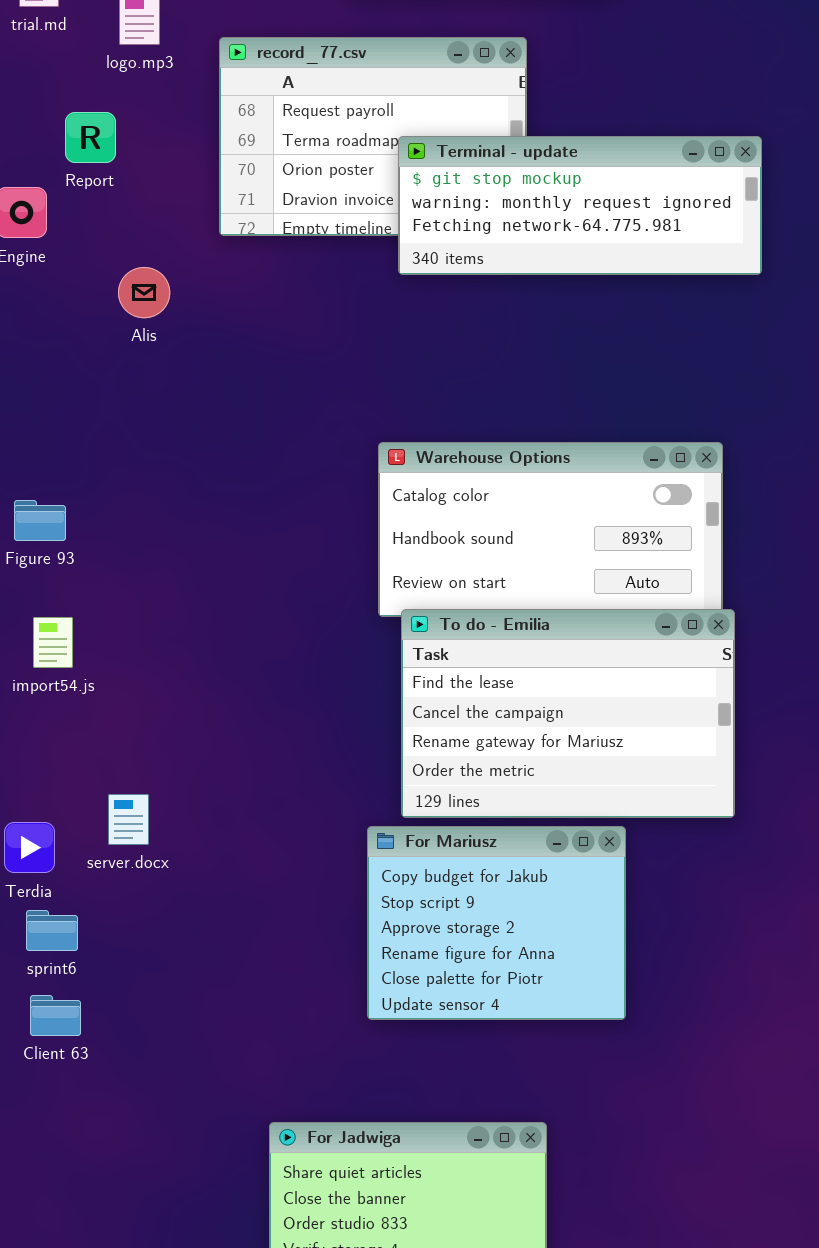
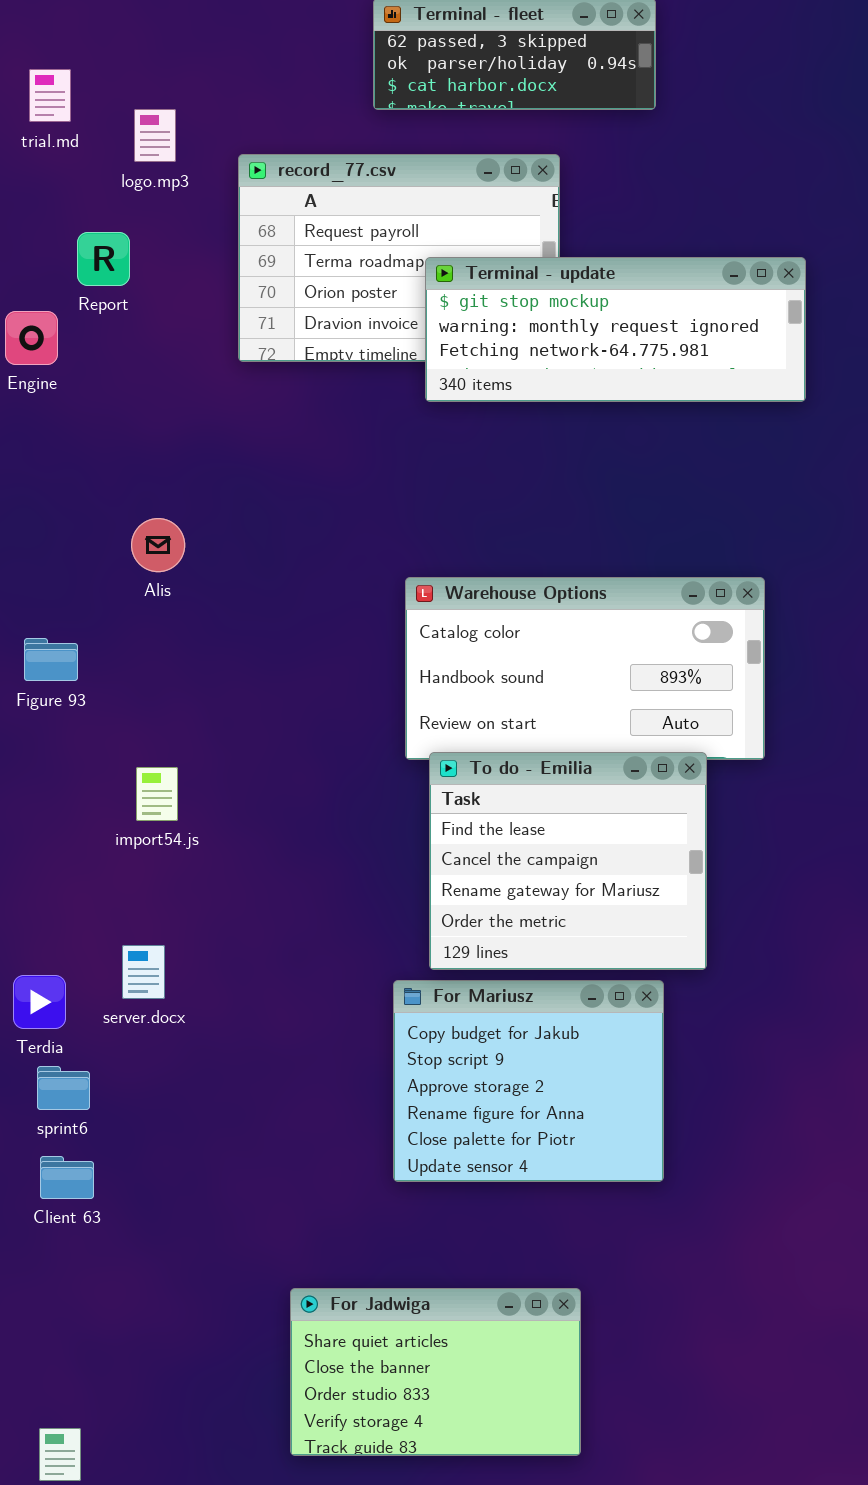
Alis: [118,267,170,318] -> [131,518,185,572], moved
To do - Emilia: [401,609,735,818] -> [429,752,707,970], resized
import54.js: [33,617,73,668] -> [136,767,178,821], moved

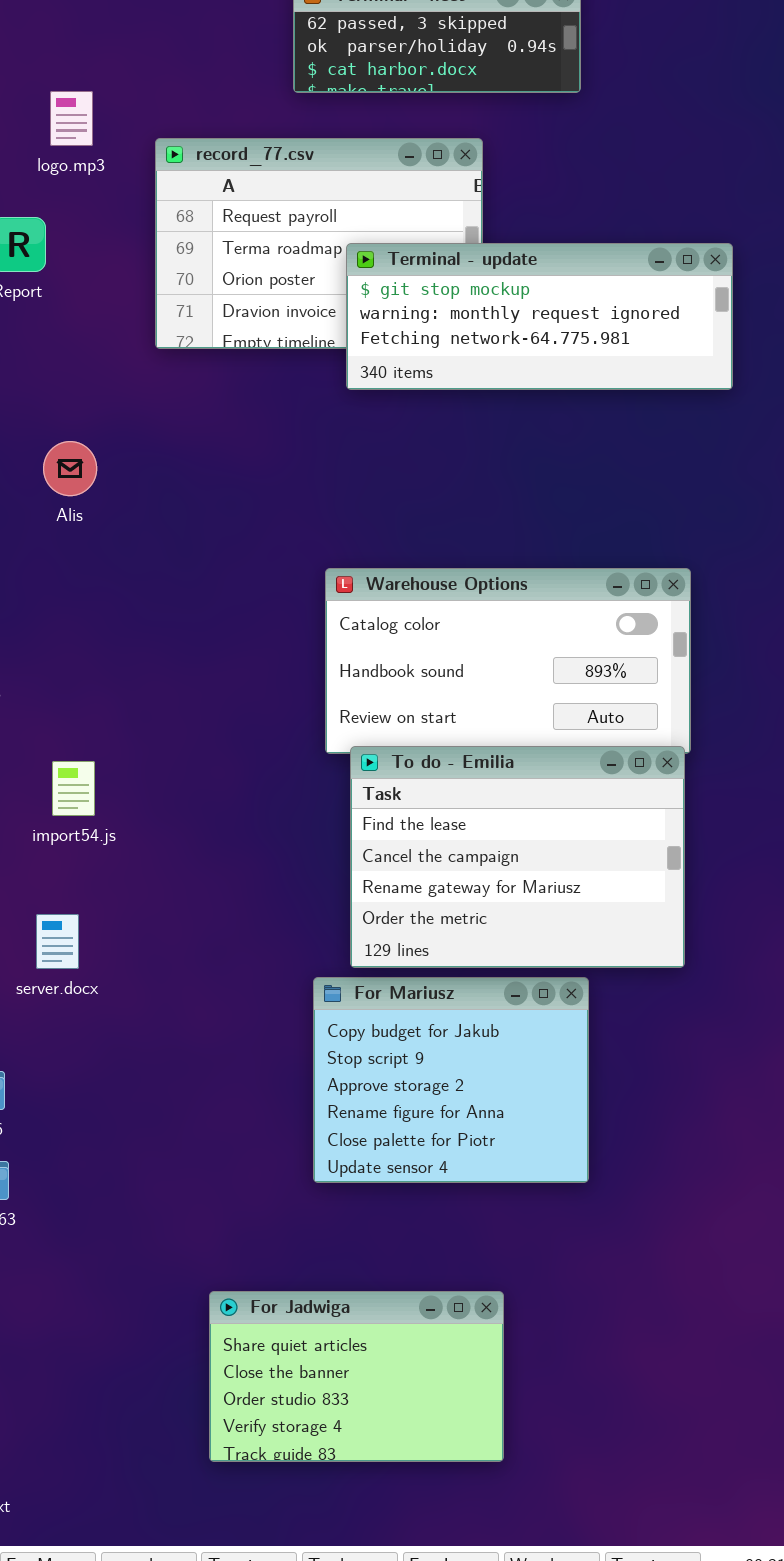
Alis: [131,518,185,572] -> [43,441,97,496], moved
To do - Emilia: [429,752,707,970] -> [350,746,685,968], resized
server.docx: [122,945,165,999] -> [36,914,79,969], moved

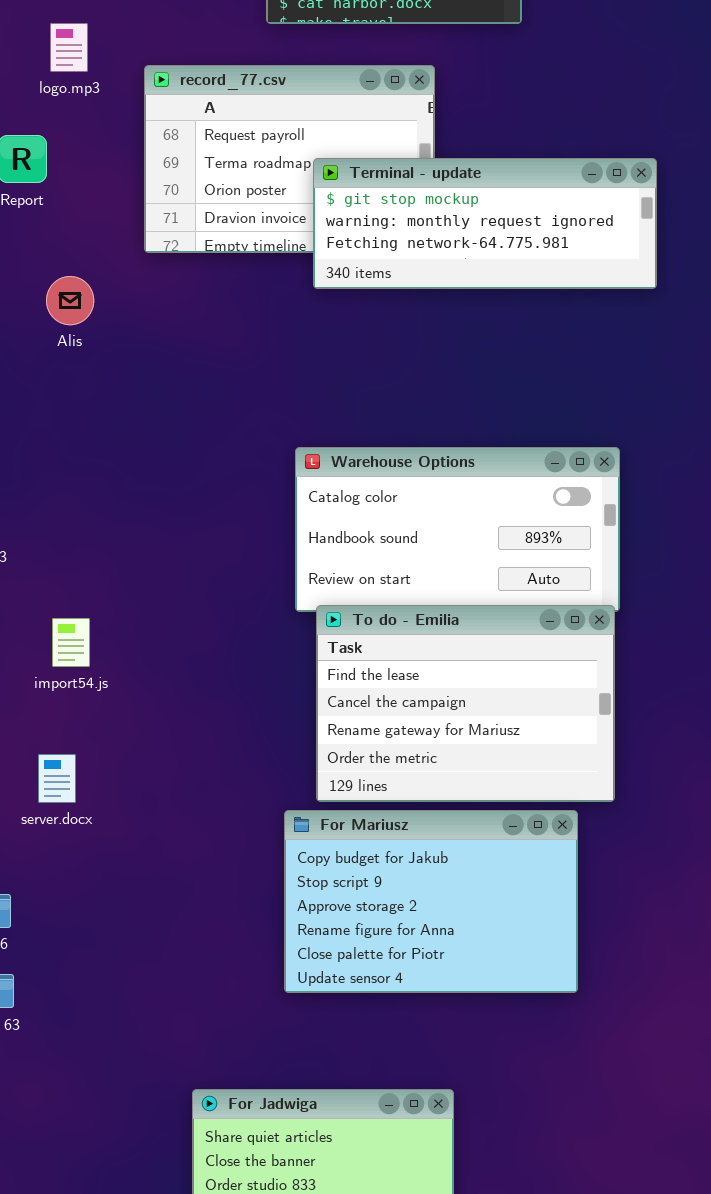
Alis: [43,441,97,496] -> [46,276,94,325], moved
For Mariusz: [313,977,589,1183] -> [284,810,578,993], resized

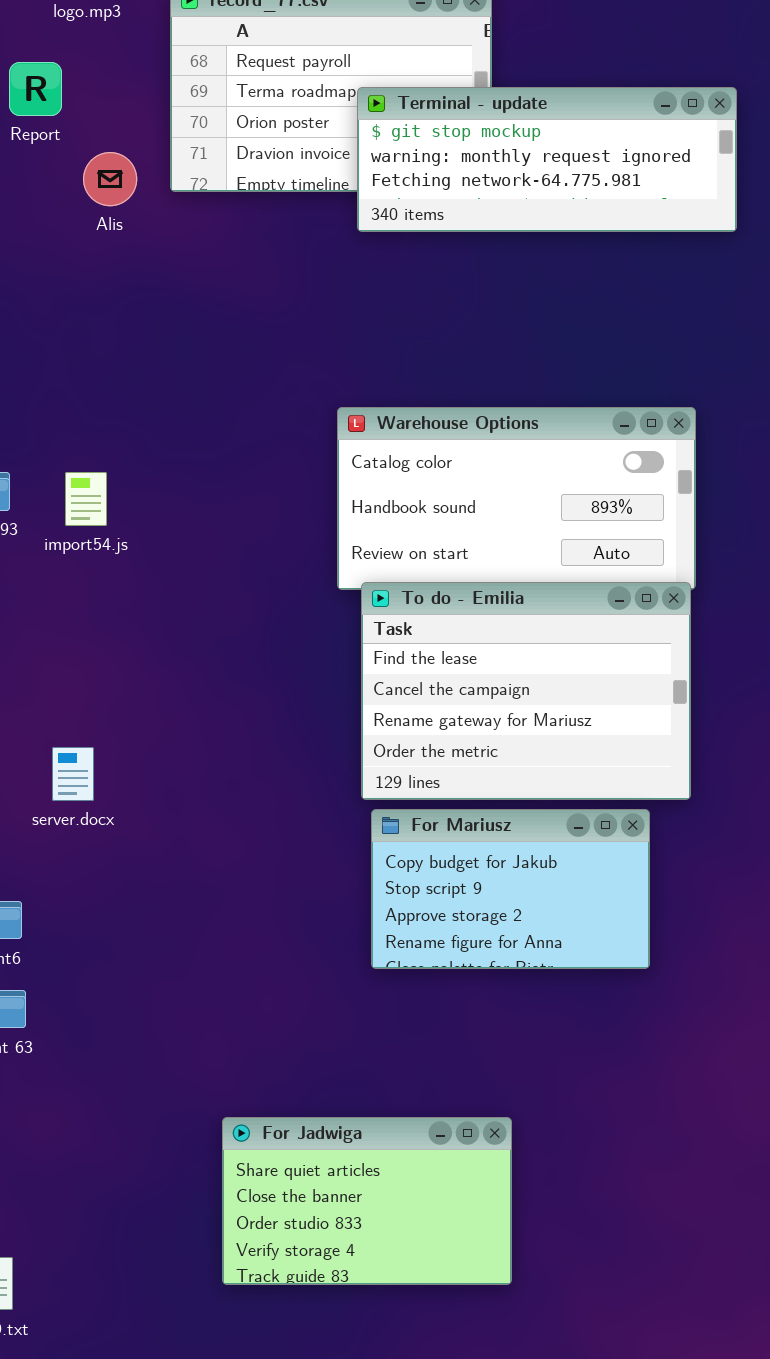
Alis: [46,276,94,325] -> [83,152,137,206], moved
import54.js: [52,618,90,667] -> [65,472,107,526], moved
For Mariusz: [284,810,578,993] -> [371,809,650,969], resized

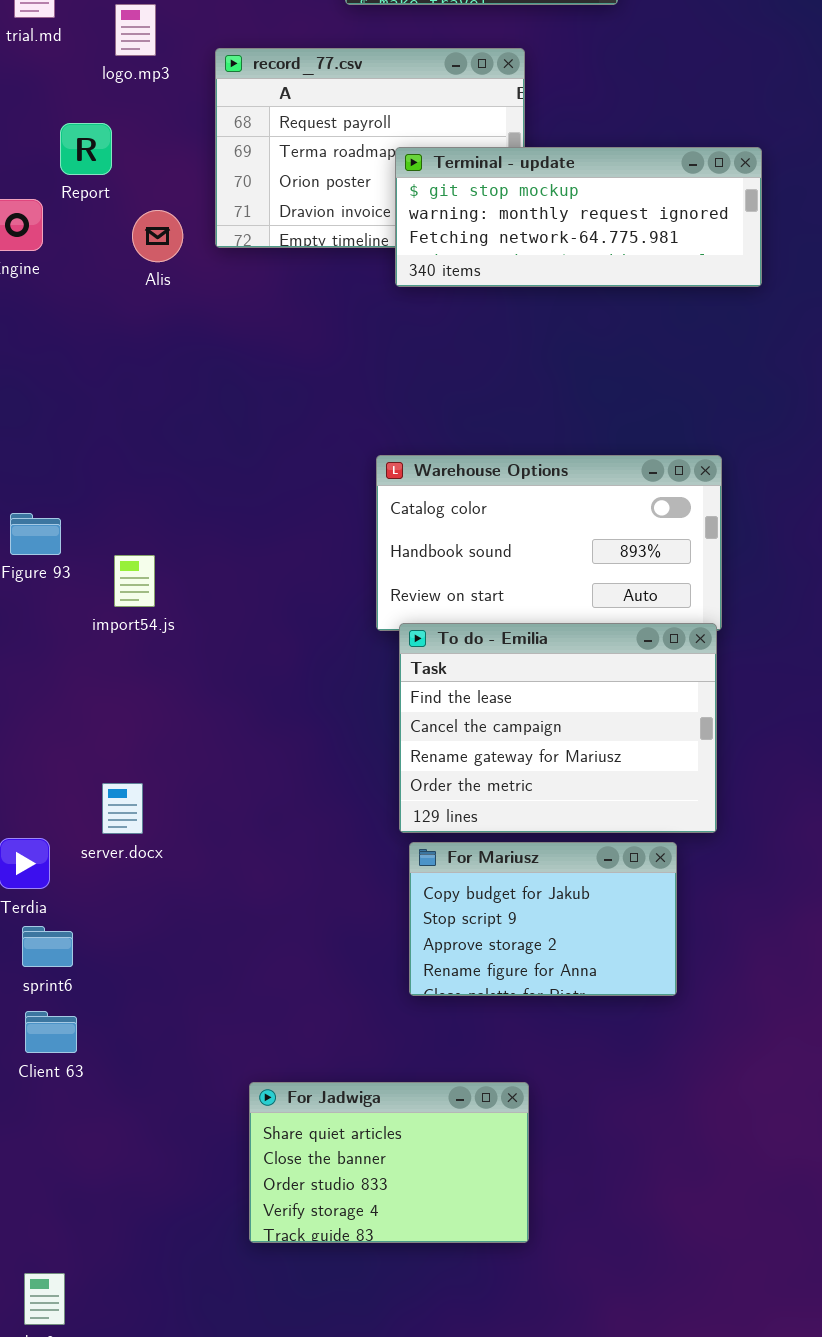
import54.js: [65,472,107,526] -> [114,555,155,607], moved
For Jadwiga: [222,1117,512,1285] -> [249,1082,529,1243], moved

